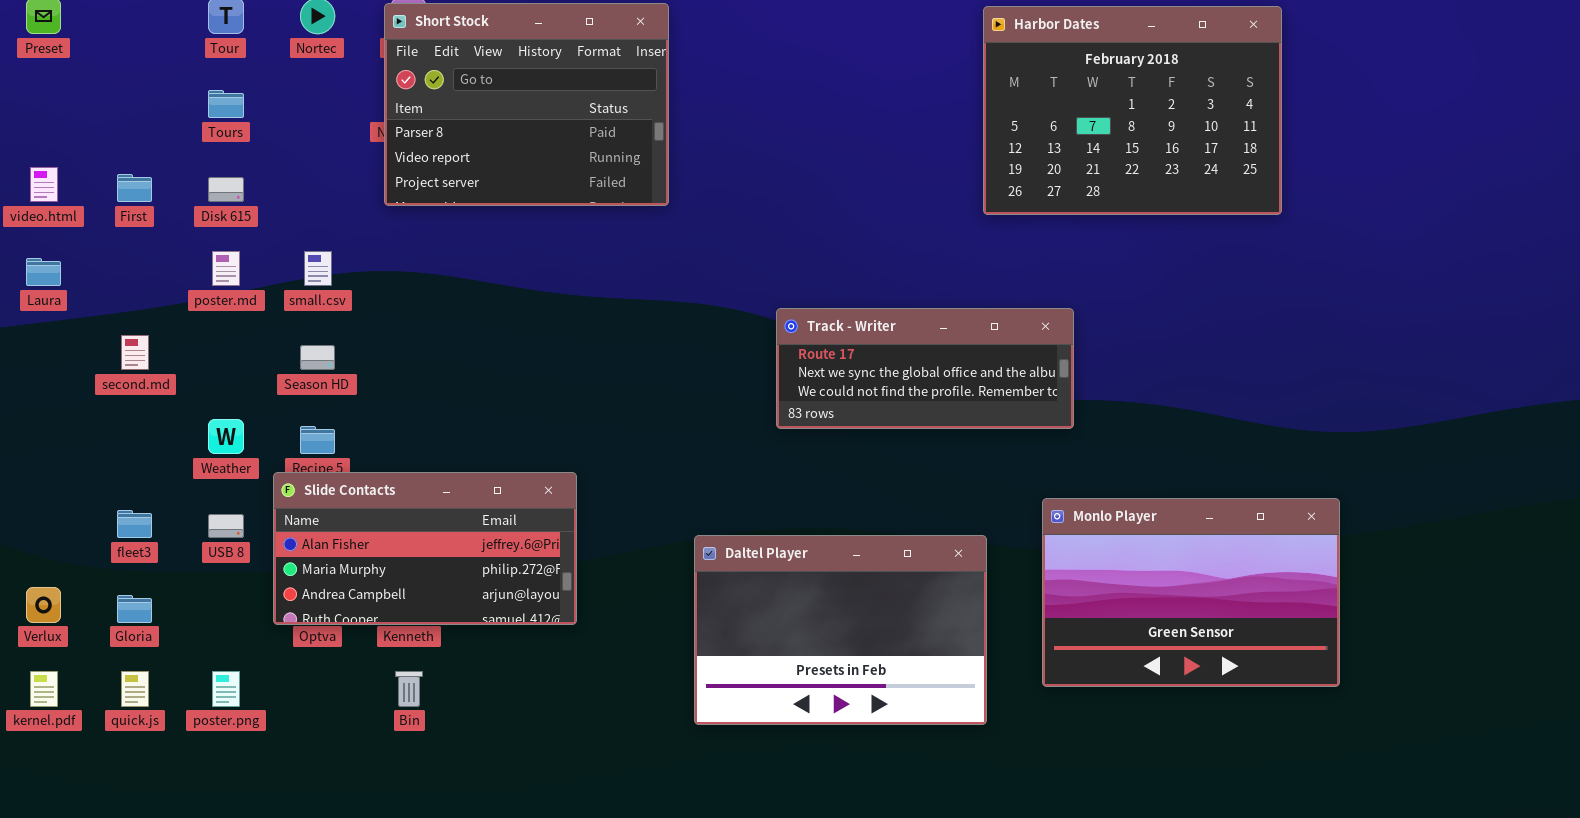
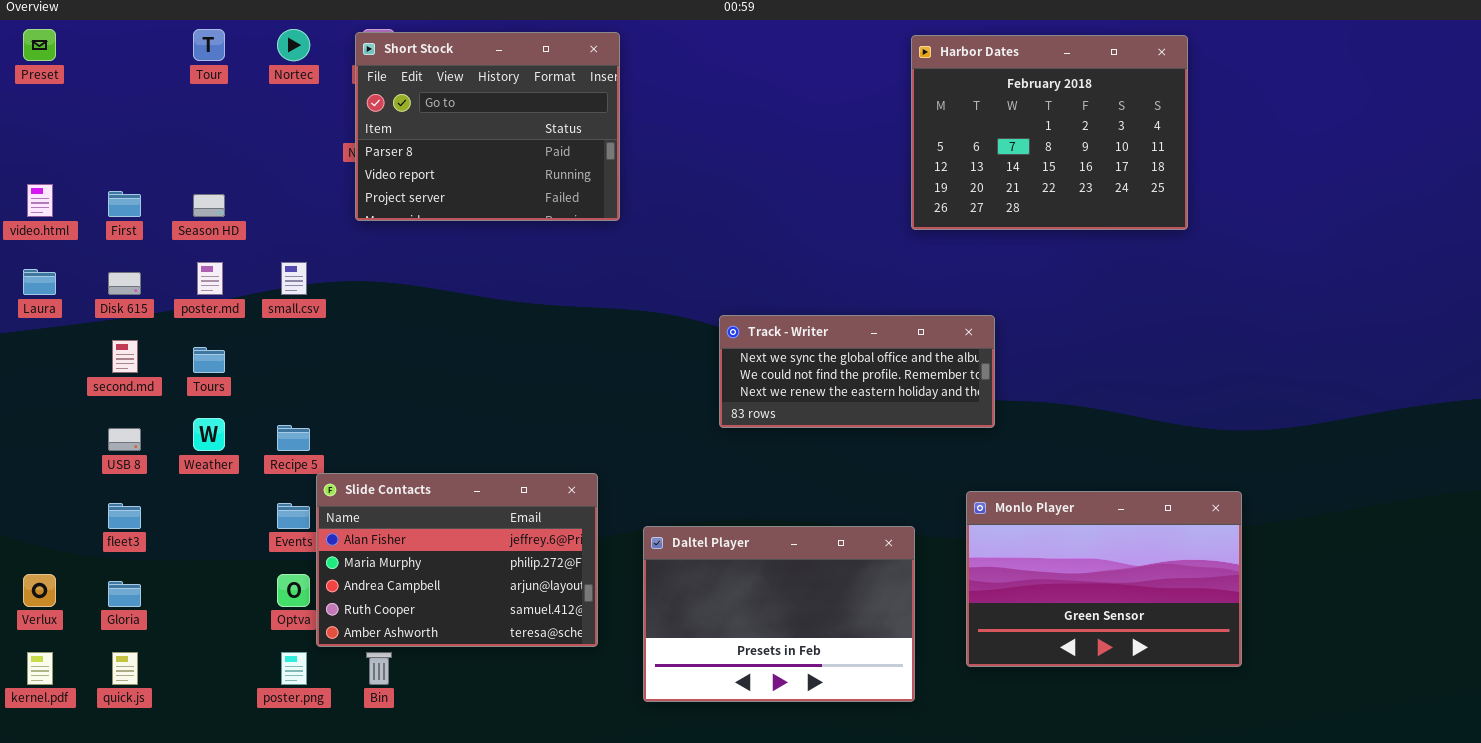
Tours: [208,90,244,118] -> [193,347,225,373], moved
Disk 615: [208,177,244,202] -> [108,272,141,295], moved
Track - Writer: [776,308,1074,429] -> [719,315,995,428], scrolled down 1 row
Season HD: [300,345,335,370] -> [193,194,225,217], moved
Slide Contacts: [273,472,577,625] -> [316,473,598,647], moved, resized
USB 8: [208,514,244,538] -> [108,428,141,451], moved
poster.png: [212,671,240,707] -> [281,652,307,685], moved

